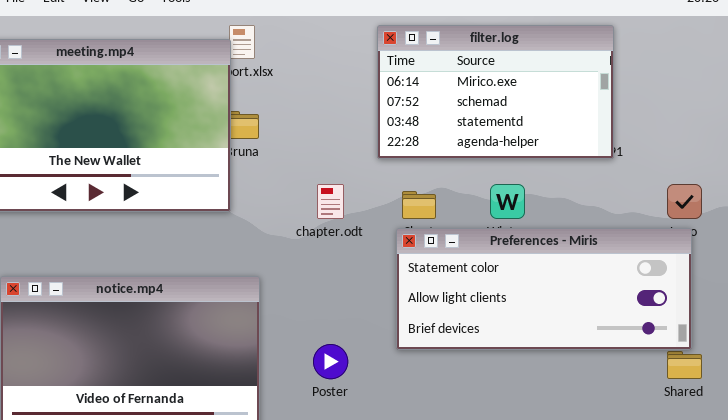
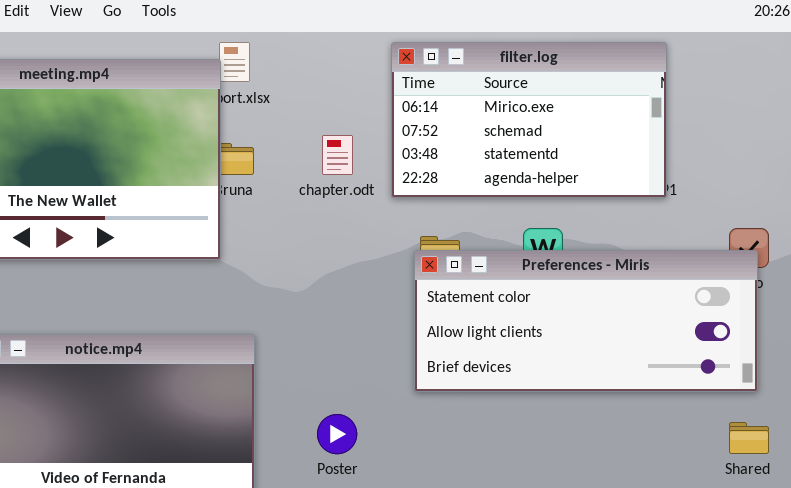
chapter.odt: [317,184,344,219] -> [322,135,353,175], moved
Preferences - Miris: [396,228,692,350] -> [414,250,758,392], moved

